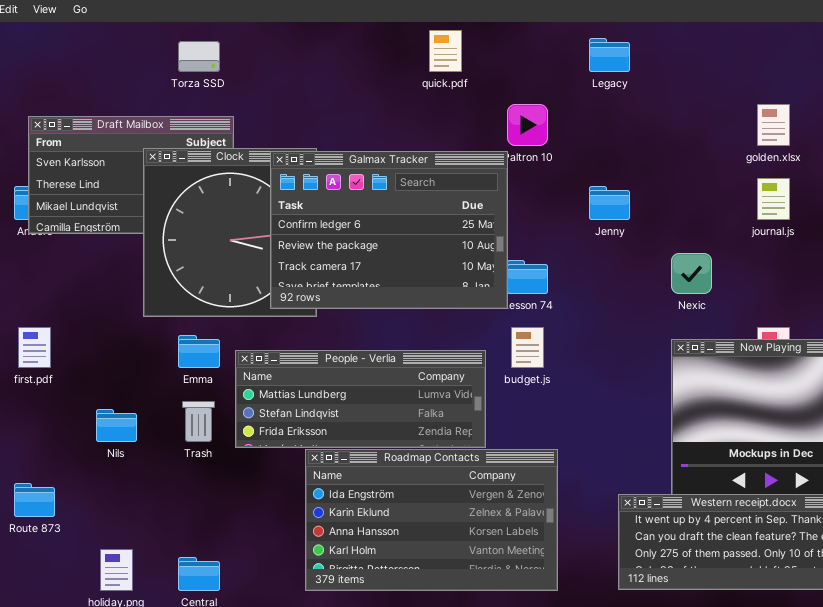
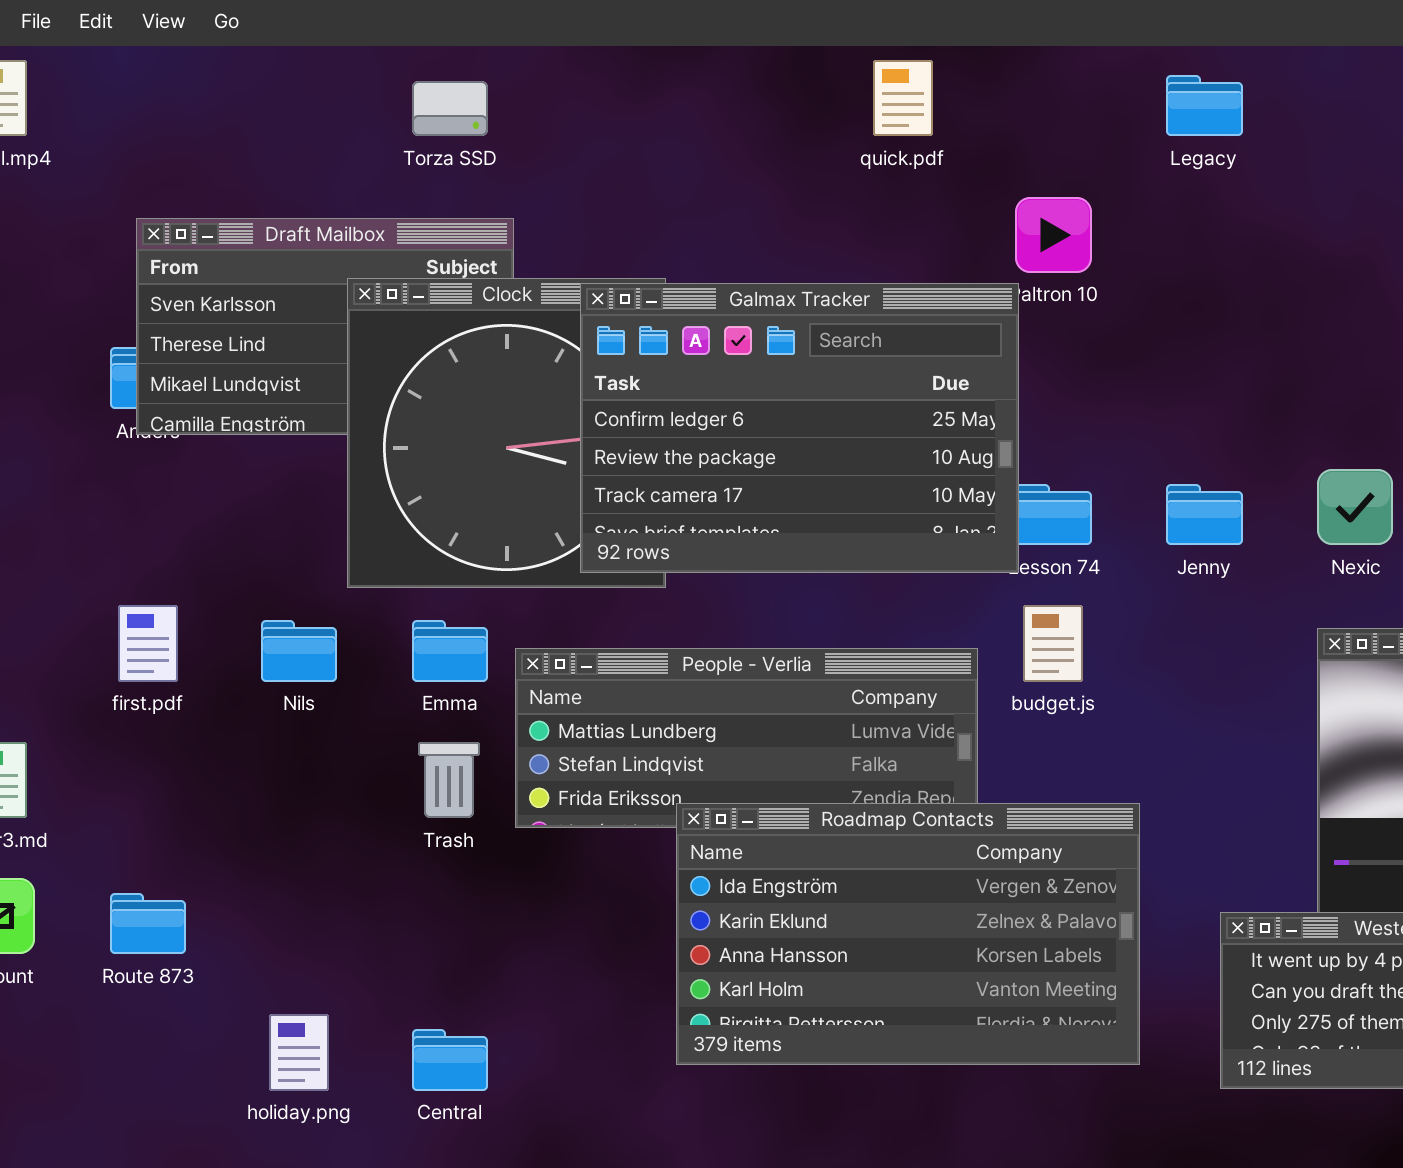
Jenny: [589,186,630,220] -> [1166,484,1243,545], moved
Nils: [96,409,137,442] -> [261,620,337,682], moved
Roadmap Contacts: [305,449,558,591] -> [676,803,1140,1065], moved

